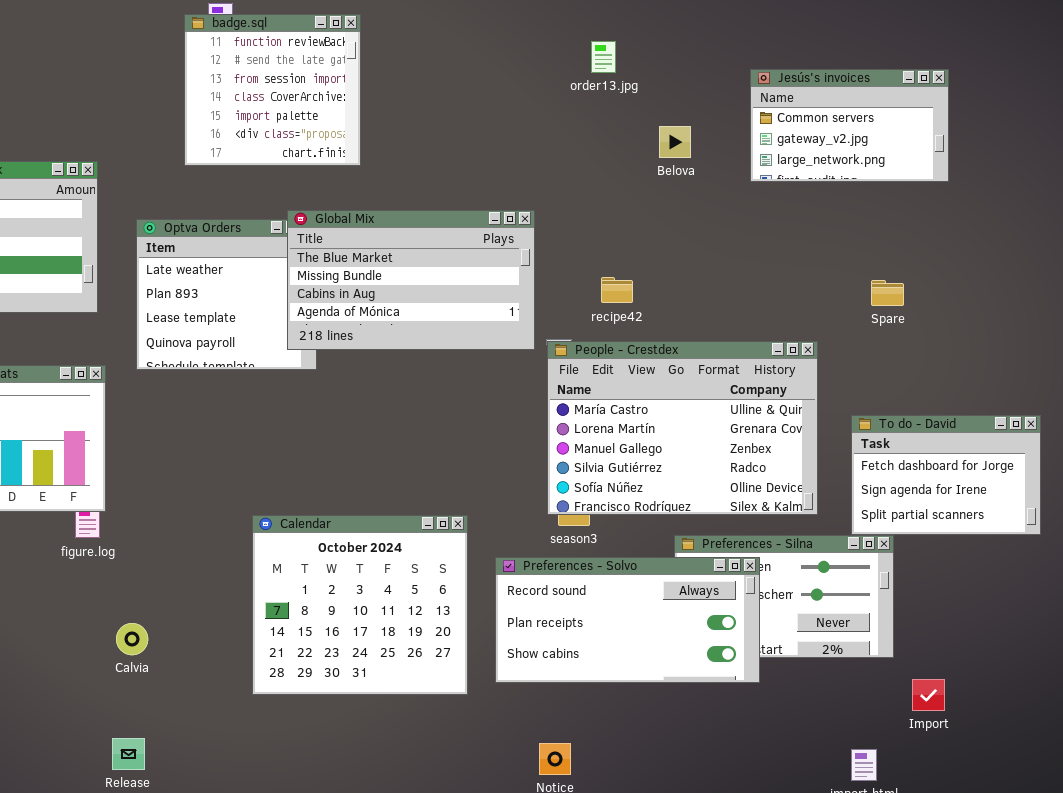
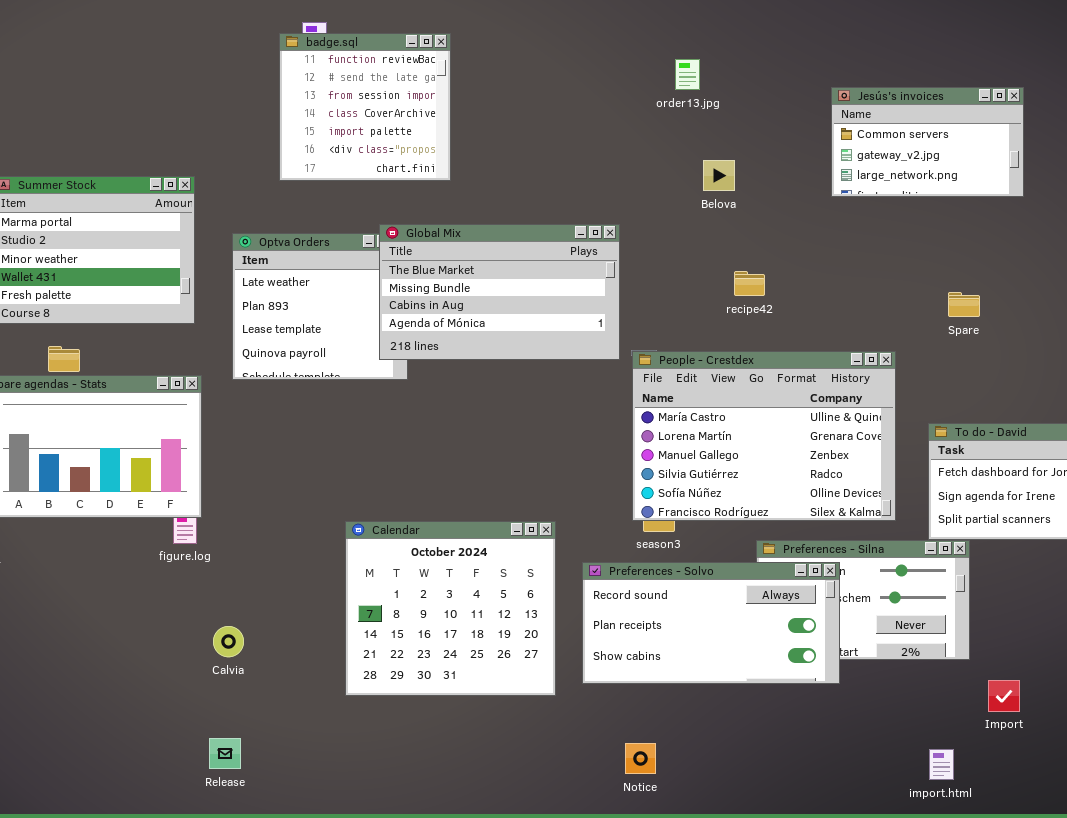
Belova: [659,126,691,158] -> [703,160,735,191], moved
recipe42: [601,277,633,303] -> [734,271,765,296], moved

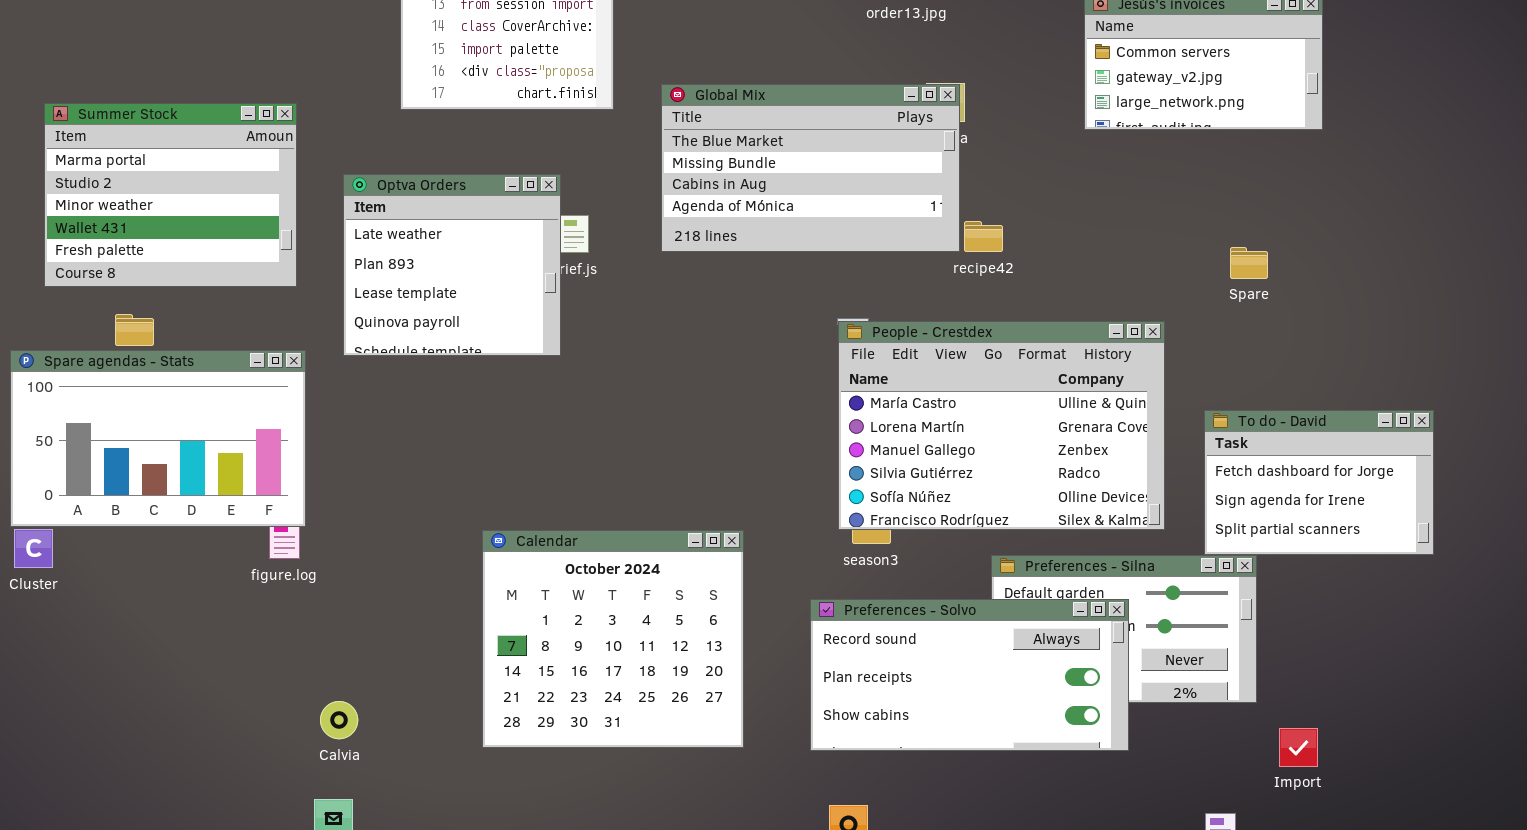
Global Mix: [379,224,620,360] -> [661,84,960,252], moved
Preferences - Solvo: [582,562,840,684] -> [810,599,1129,751], moved
Calvia: [213,626,244,657] -> [320,701,358,739], moved

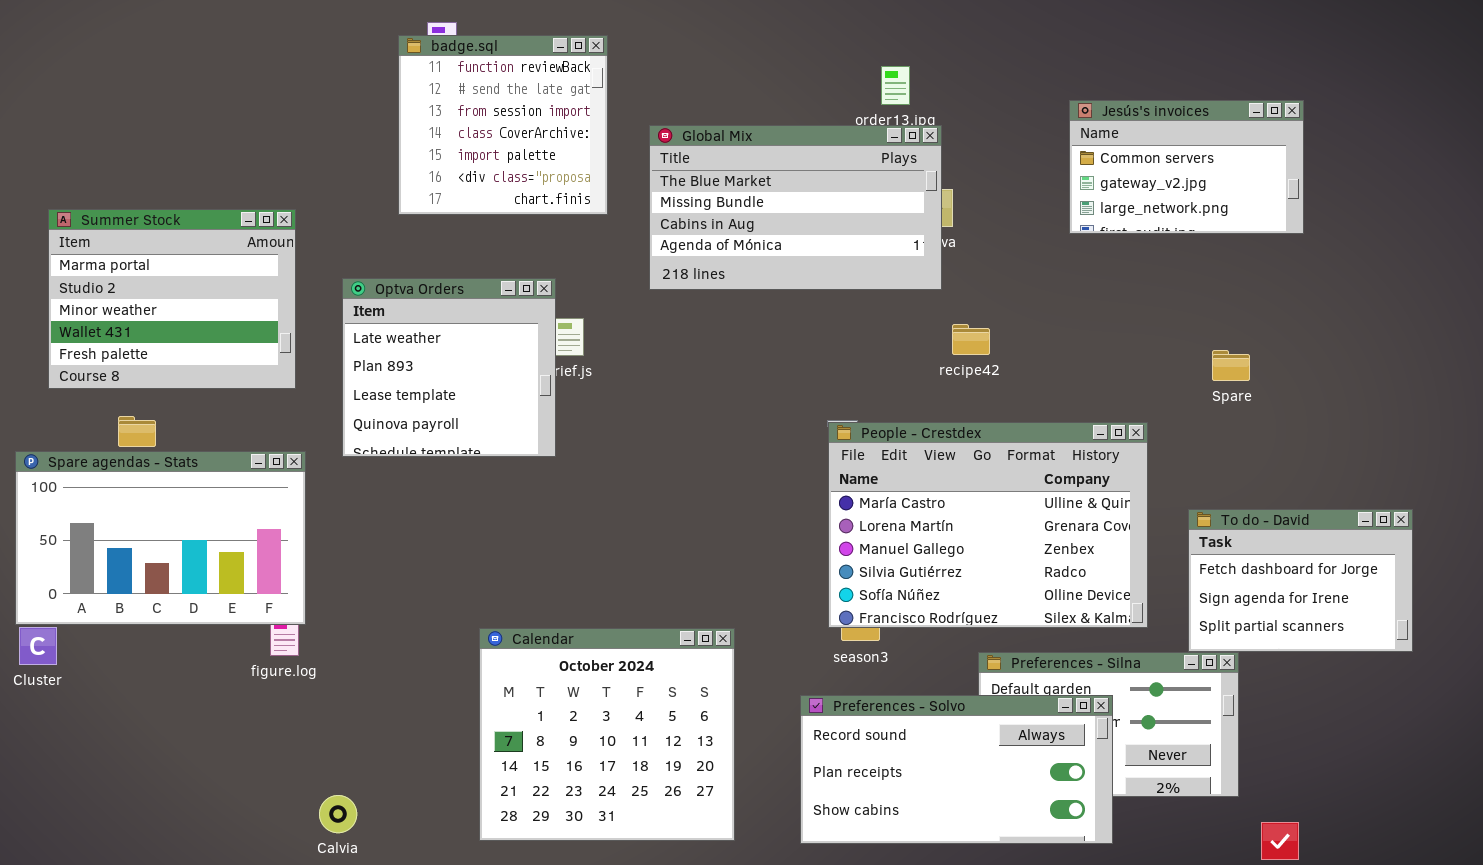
Global Mix: [661,84,960,252] -> [649,125,942,290], moved

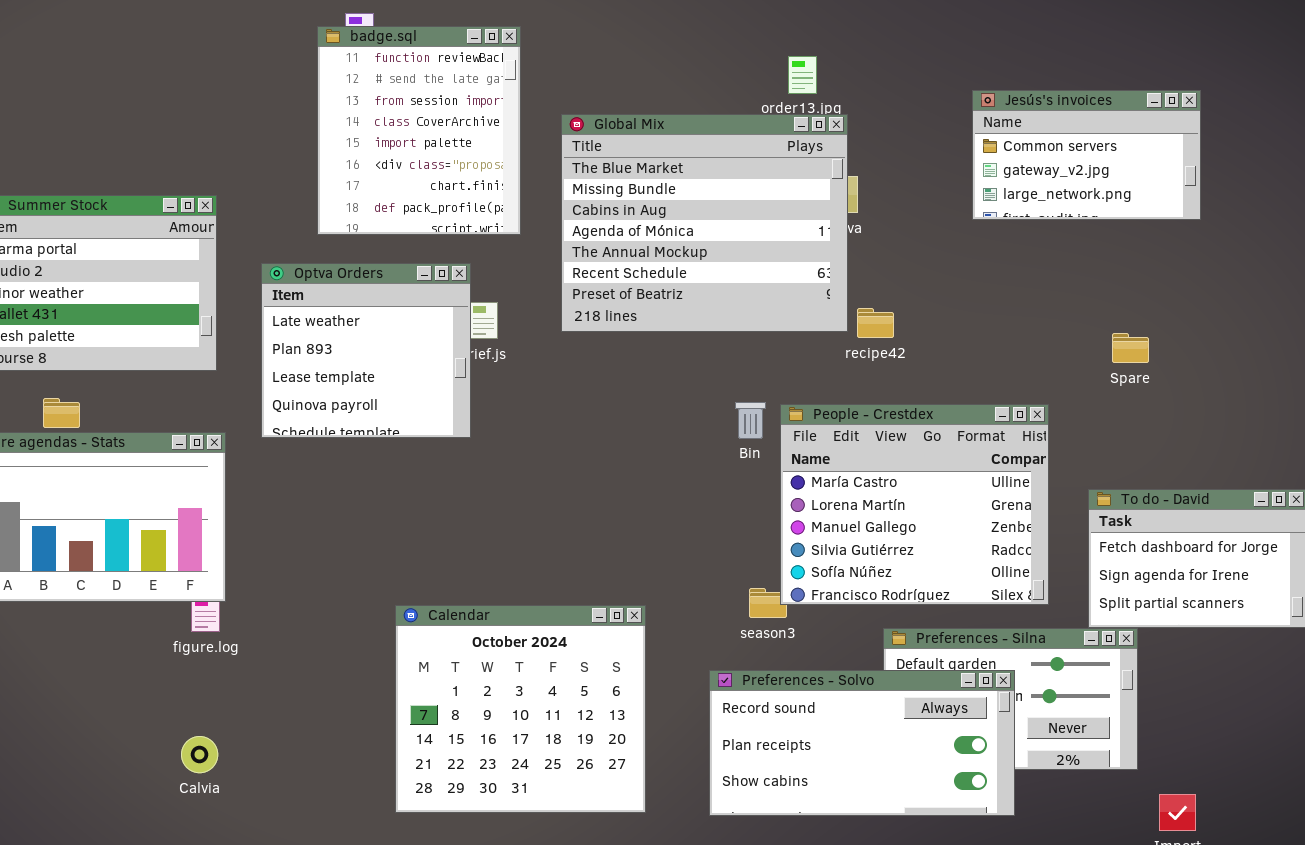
badge.sql: [398,35,608,215] -> [317,26,521,235], resized
Global Mix: [649,125,942,290] -> [561,114,848,332], resized
People - Crestdex: [828,422,1148,628] -> [780,404,1049,605], resized
Calvia: [319,795,357,833] -> [181,736,218,773], moved

